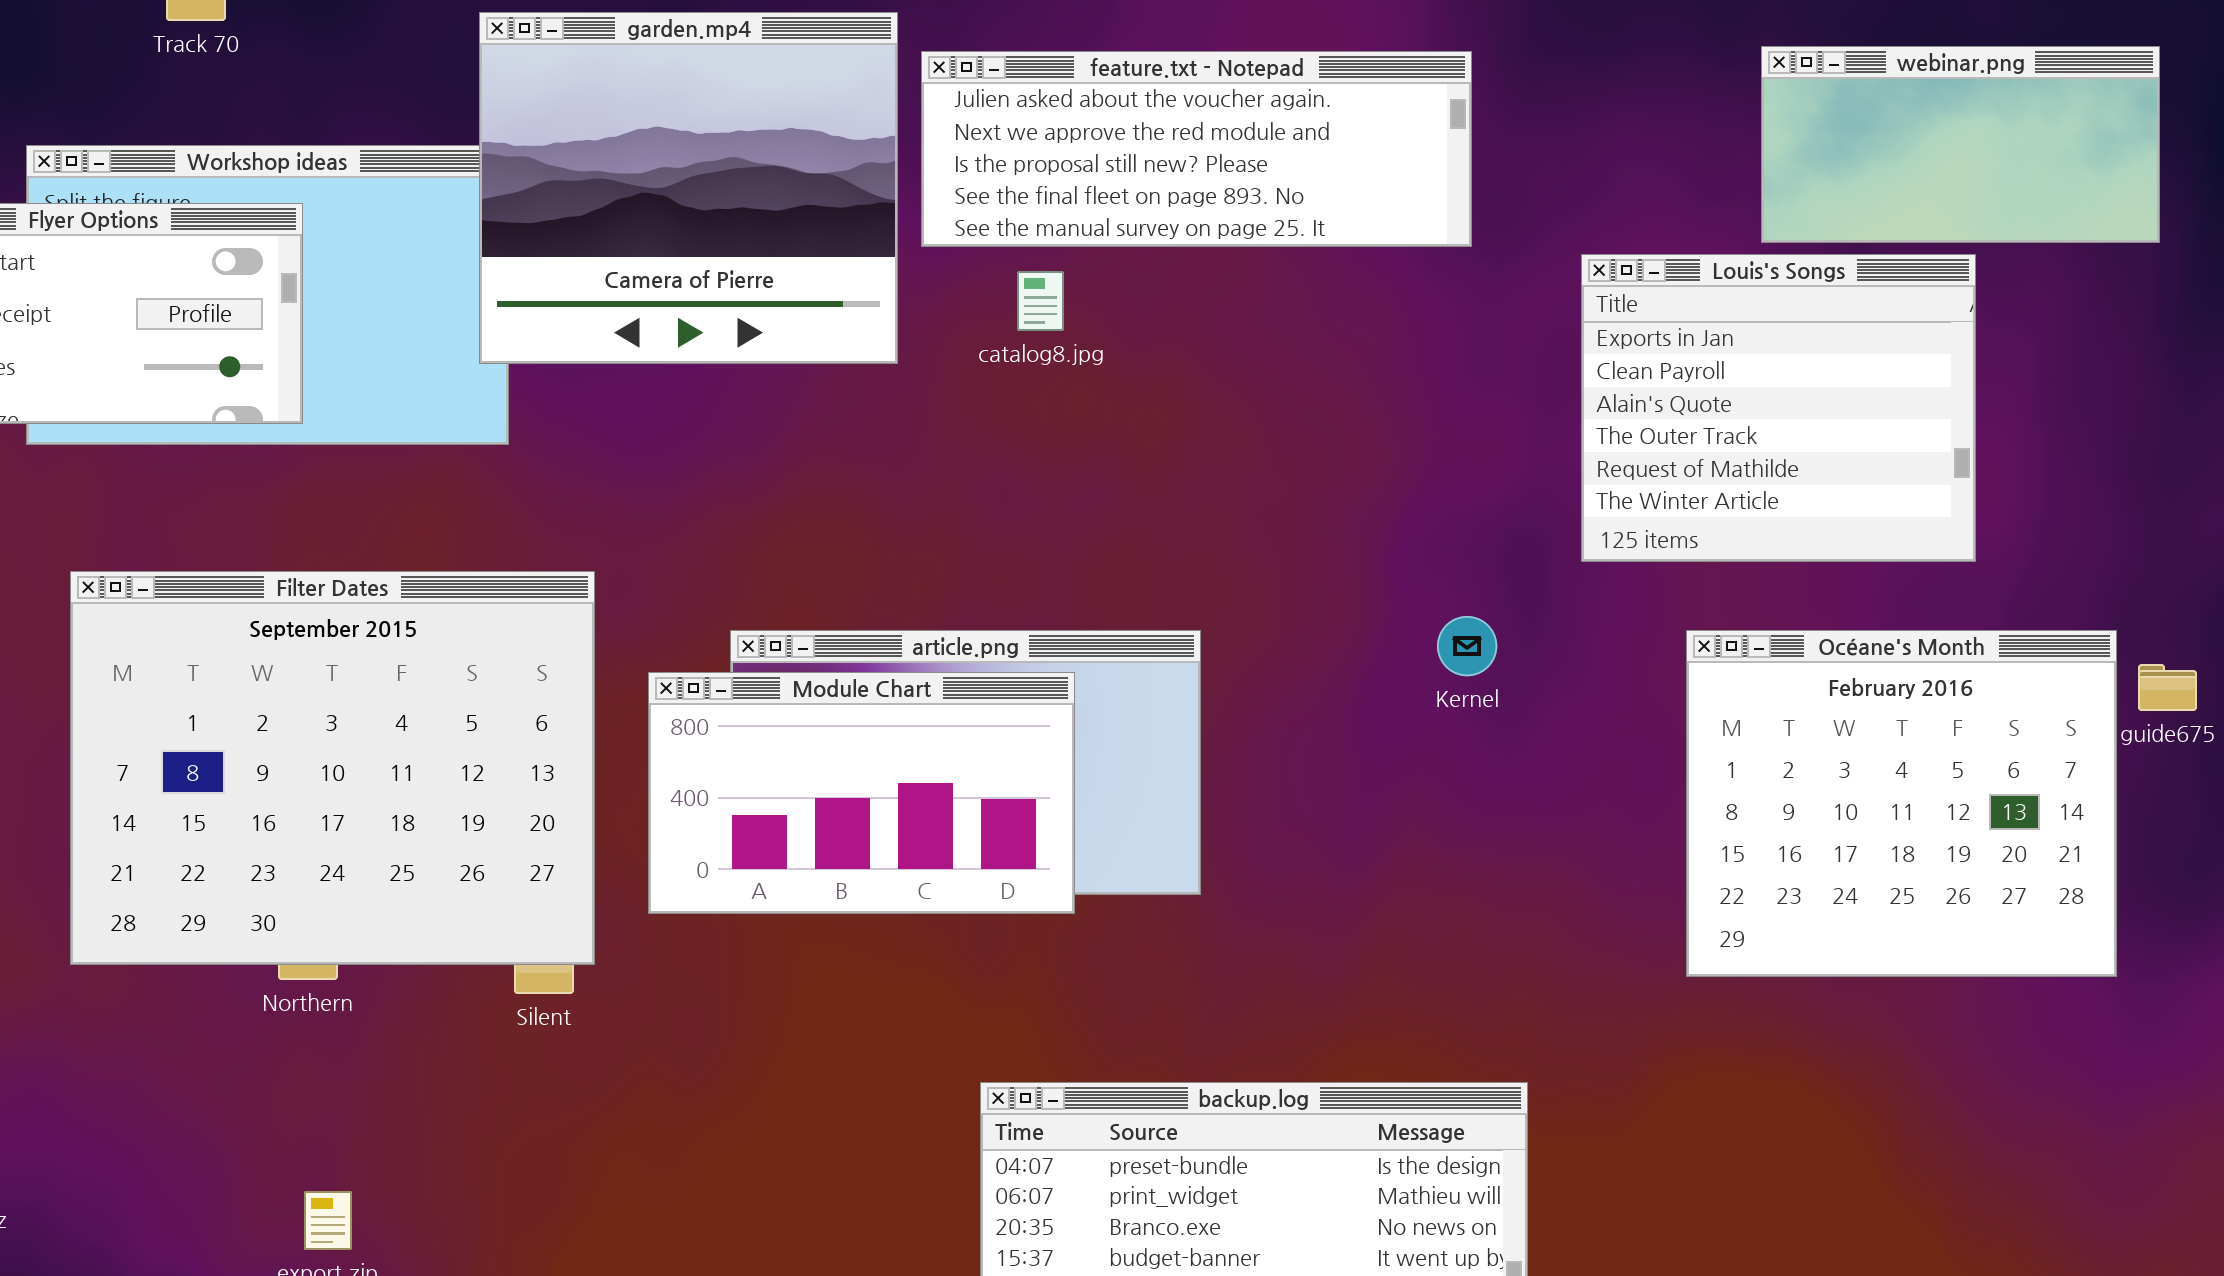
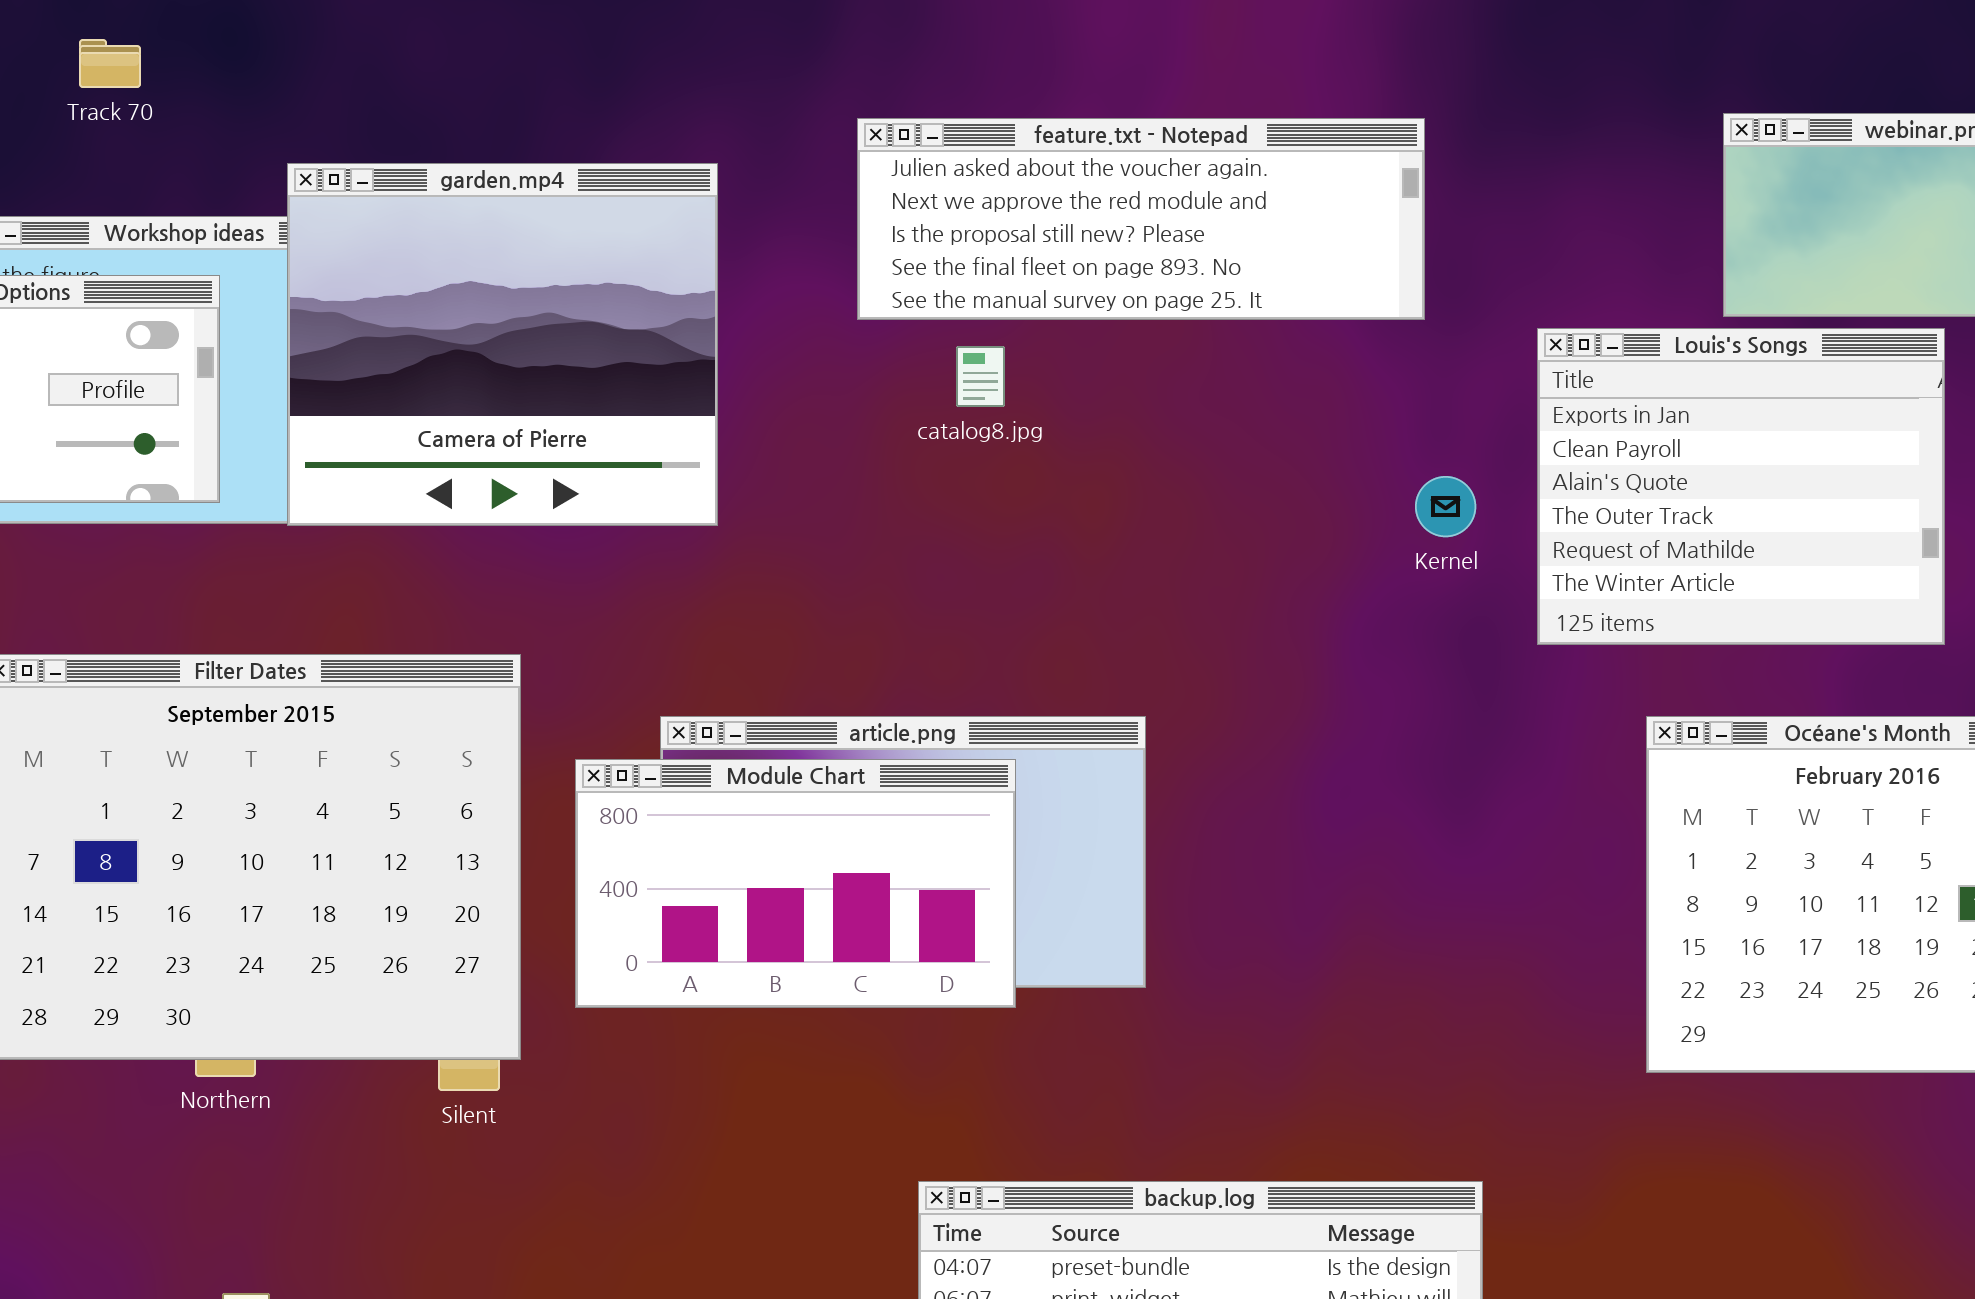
garden.mp4: [479,12,898,364] -> [287,163,718,526], moved
Kernel: [1437,616,1497,676] -> [1415,476,1476,537], moved

